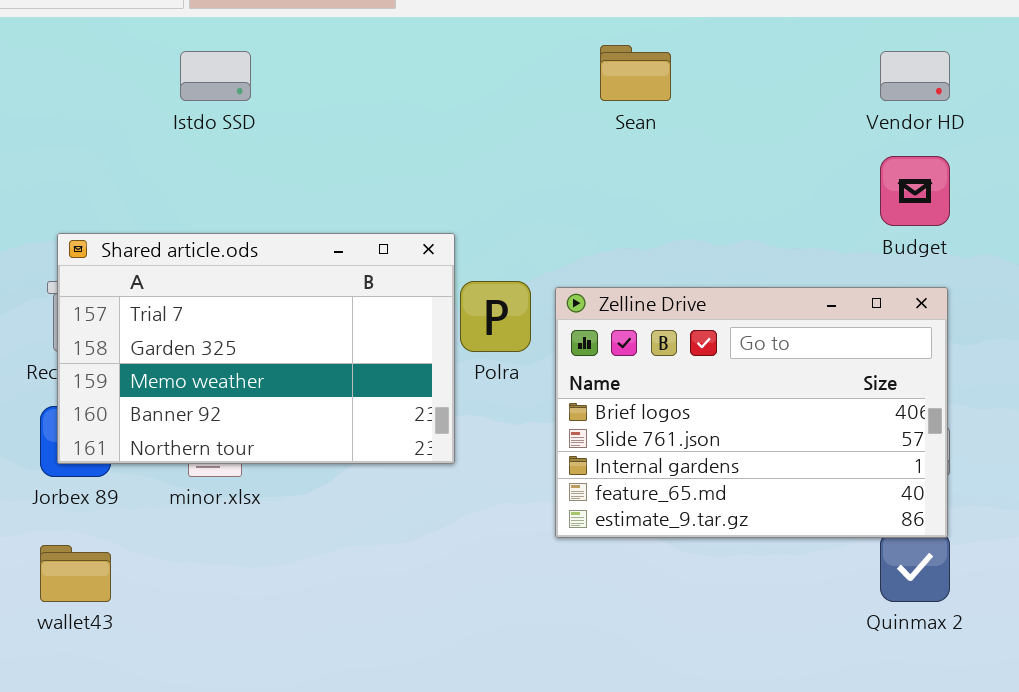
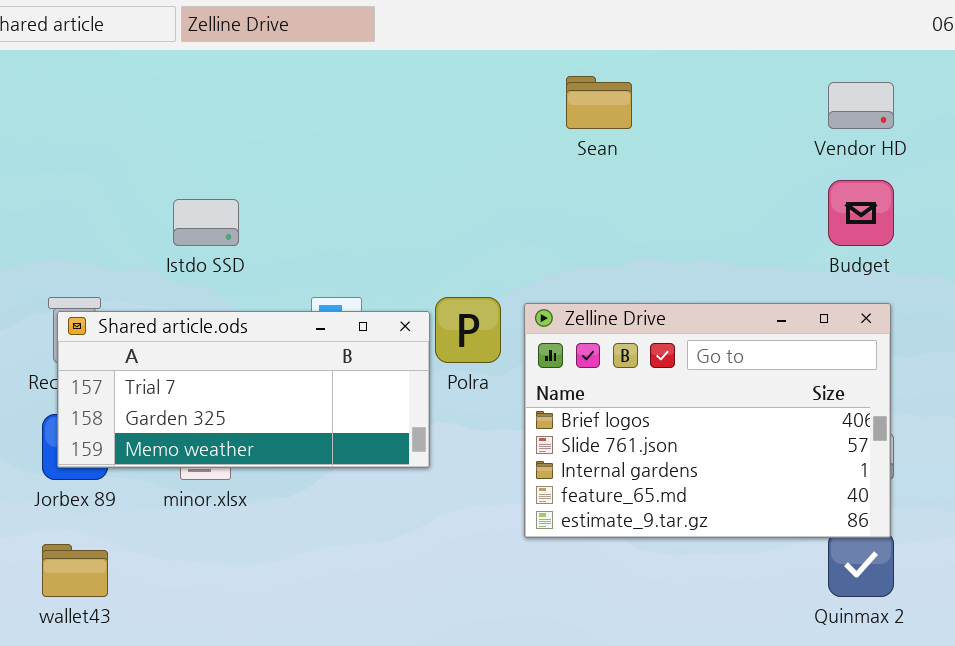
Istdo SSD: [180,51,251,101] -> [173,199,239,246], moved
Shared article.ods: [57,233,455,464] -> [57,311,430,468], resized

